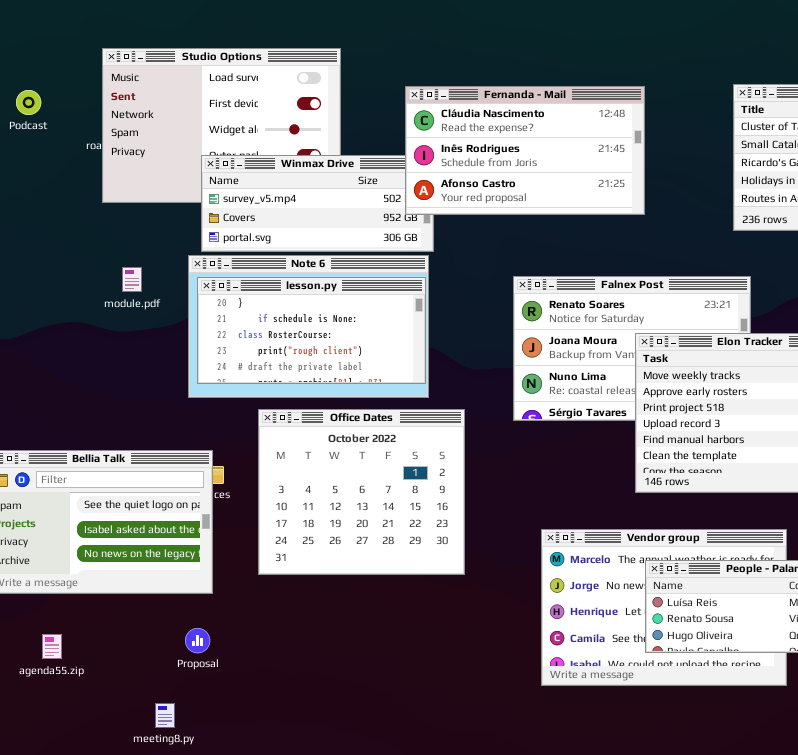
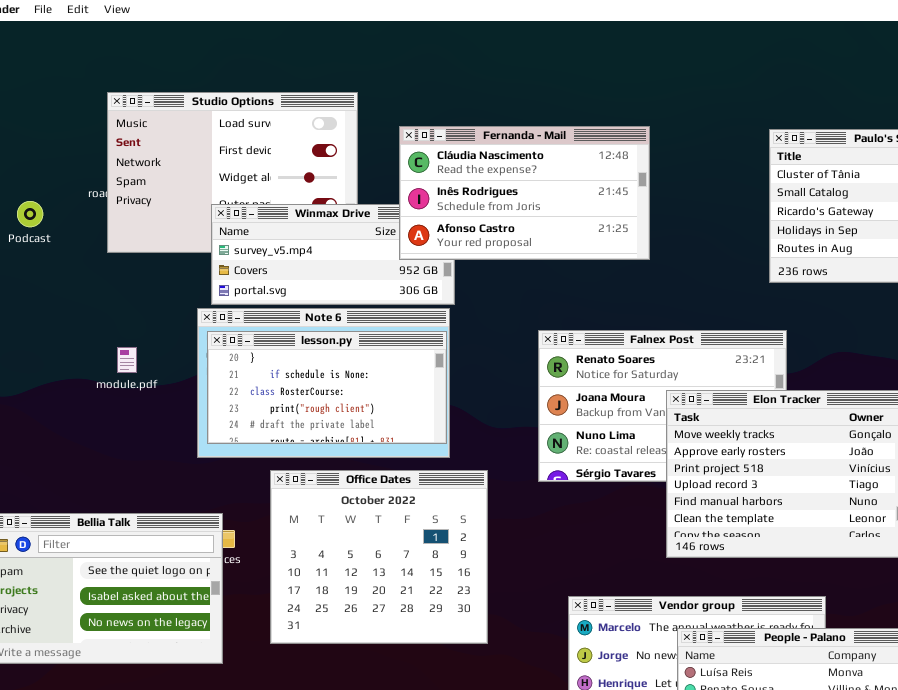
Fernanda - Mail: [405,86,645,215] -> [399,126,650,260], moved
Podcast: [16,90,41,115] -> [17,201,43,227], moved
module.pdf: [122,267,142,292] -> [117,347,137,373], moved

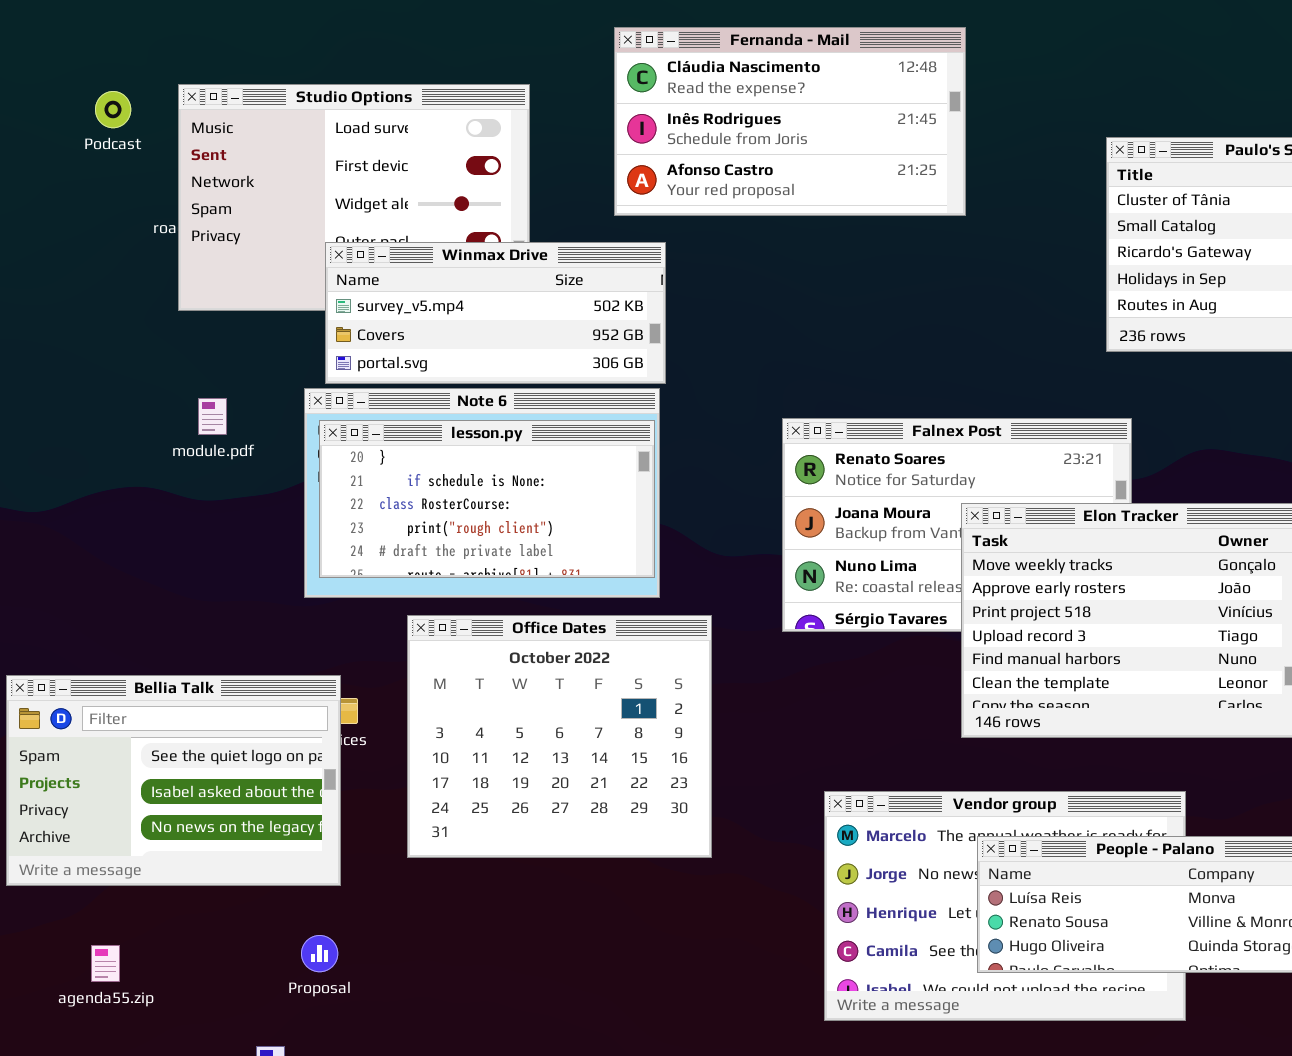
Fernanda - Mail: [399,126,650,260] -> [614,27,966,216], moved
Podcast: [17,201,43,227] -> [95,91,131,128], moved
module.pdf: [117,347,137,373] -> [198,398,227,435], moved

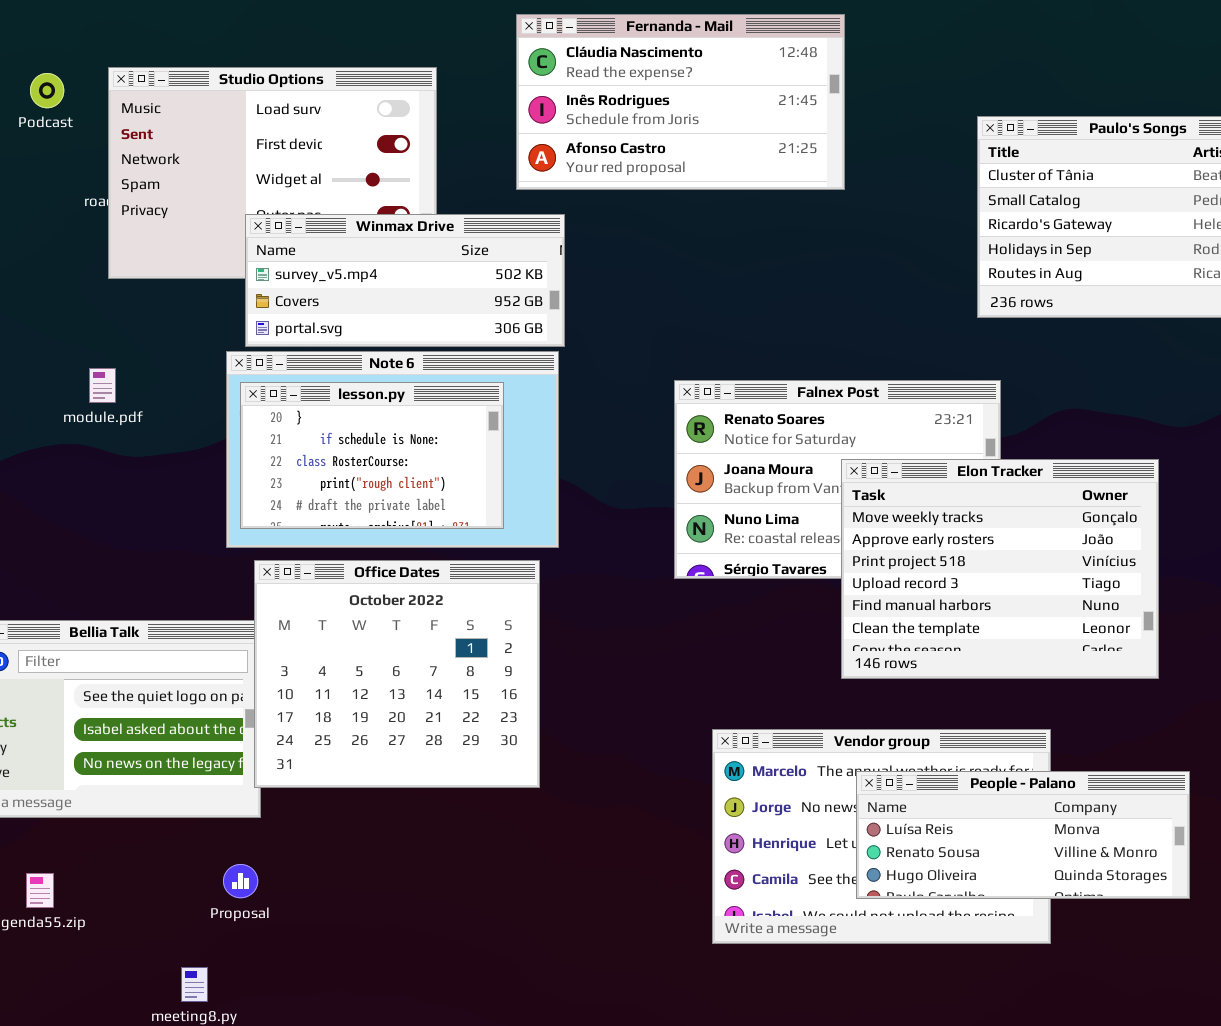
module.pdf: [198,398,227,435] -> [89,368,116,403], moved
lesson.py: [319,420,655,578] -> [240,382,504,529], resized
Office Dates: [407,615,712,858] -> [254,560,540,788], moved

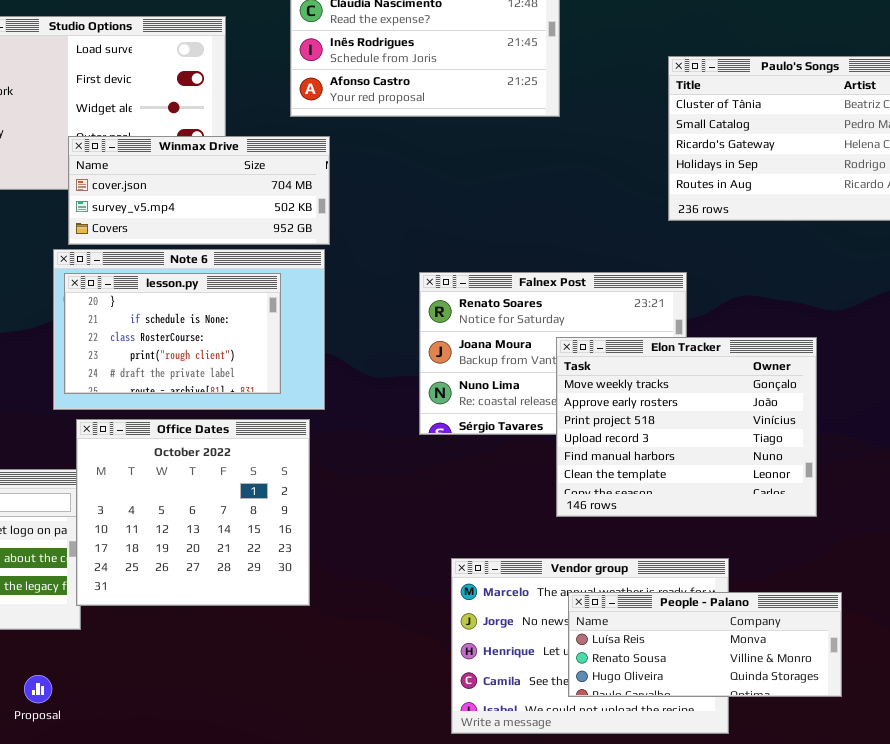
Winmax Drive: [245,214,565,347] -> [68,136,330,245], scrolled up 1 row
Proposal: [223,864,258,898] -> [24,675,52,703], moved

